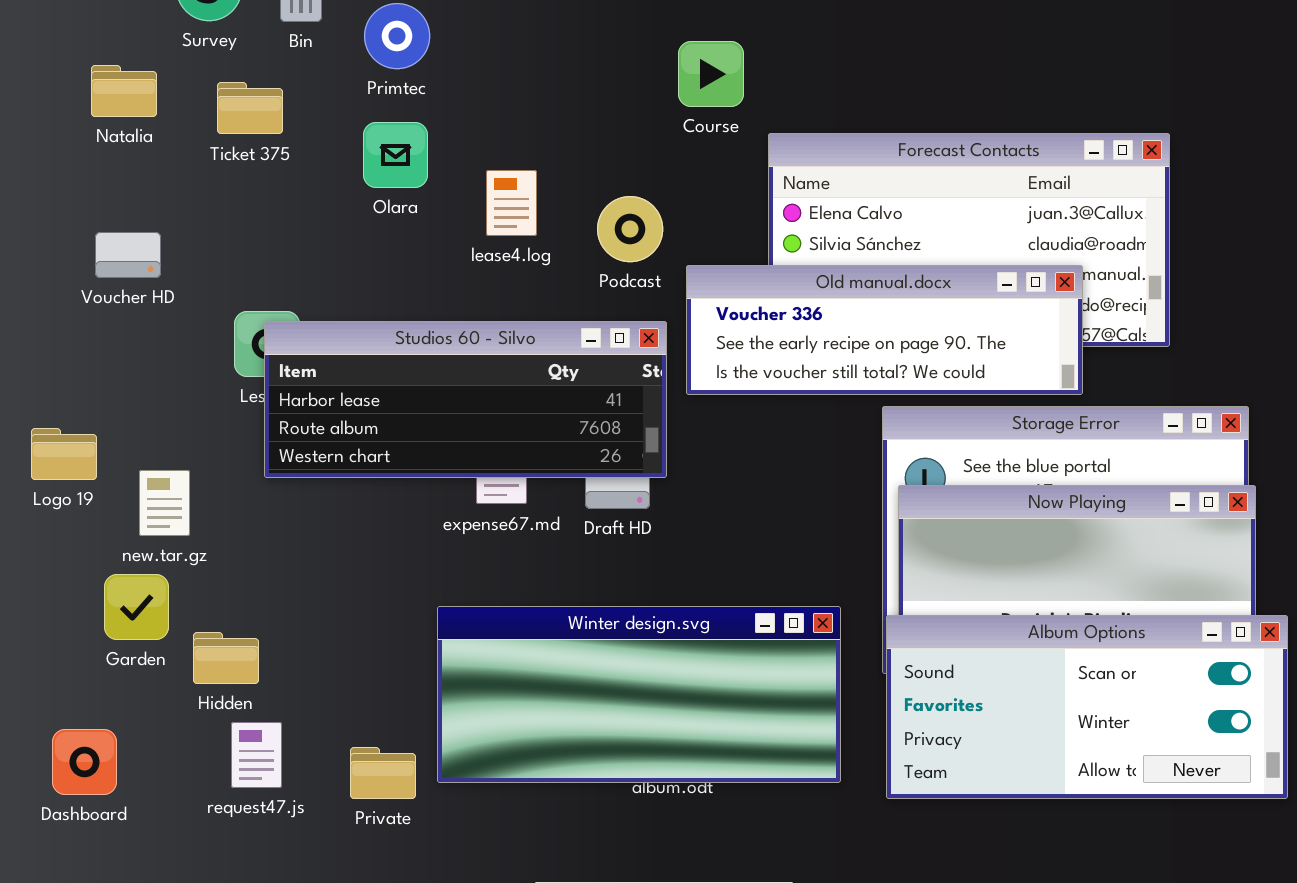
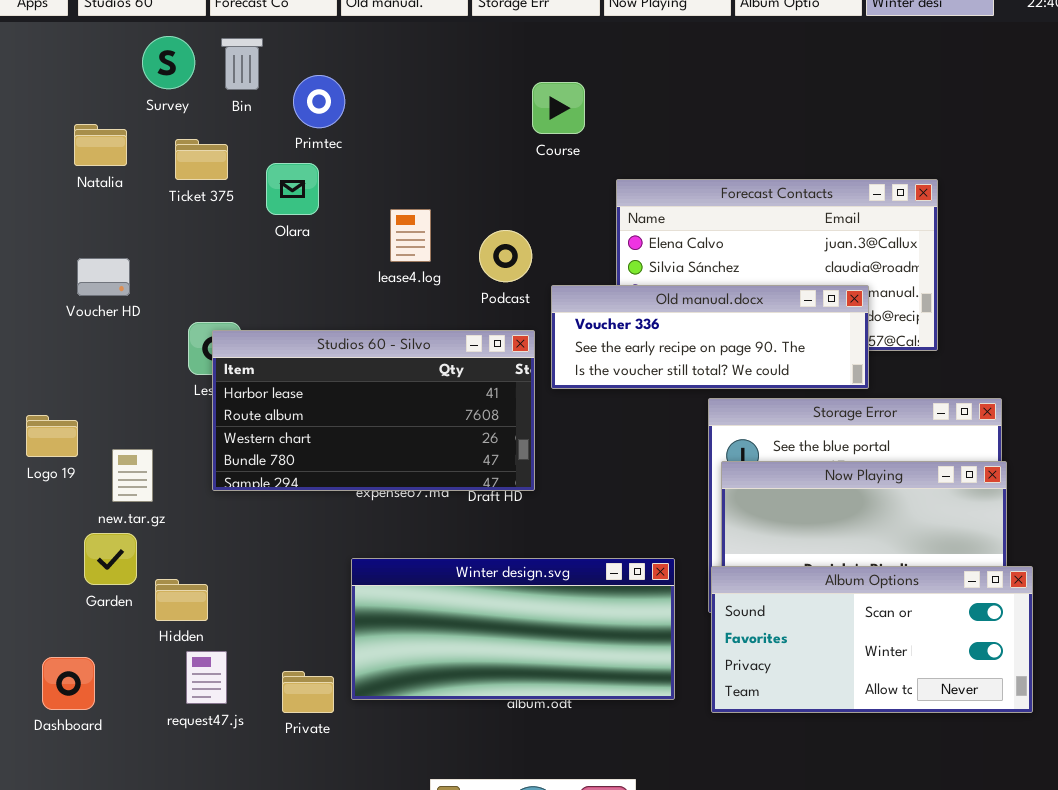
Course: [678,41,744,107] -> [532,82,585,134], moved
Olara: [363,122,428,188] -> [266,163,319,215], moved
Studios 60 - Silvo: [264,321,667,478] -> [212,330,535,491], resized

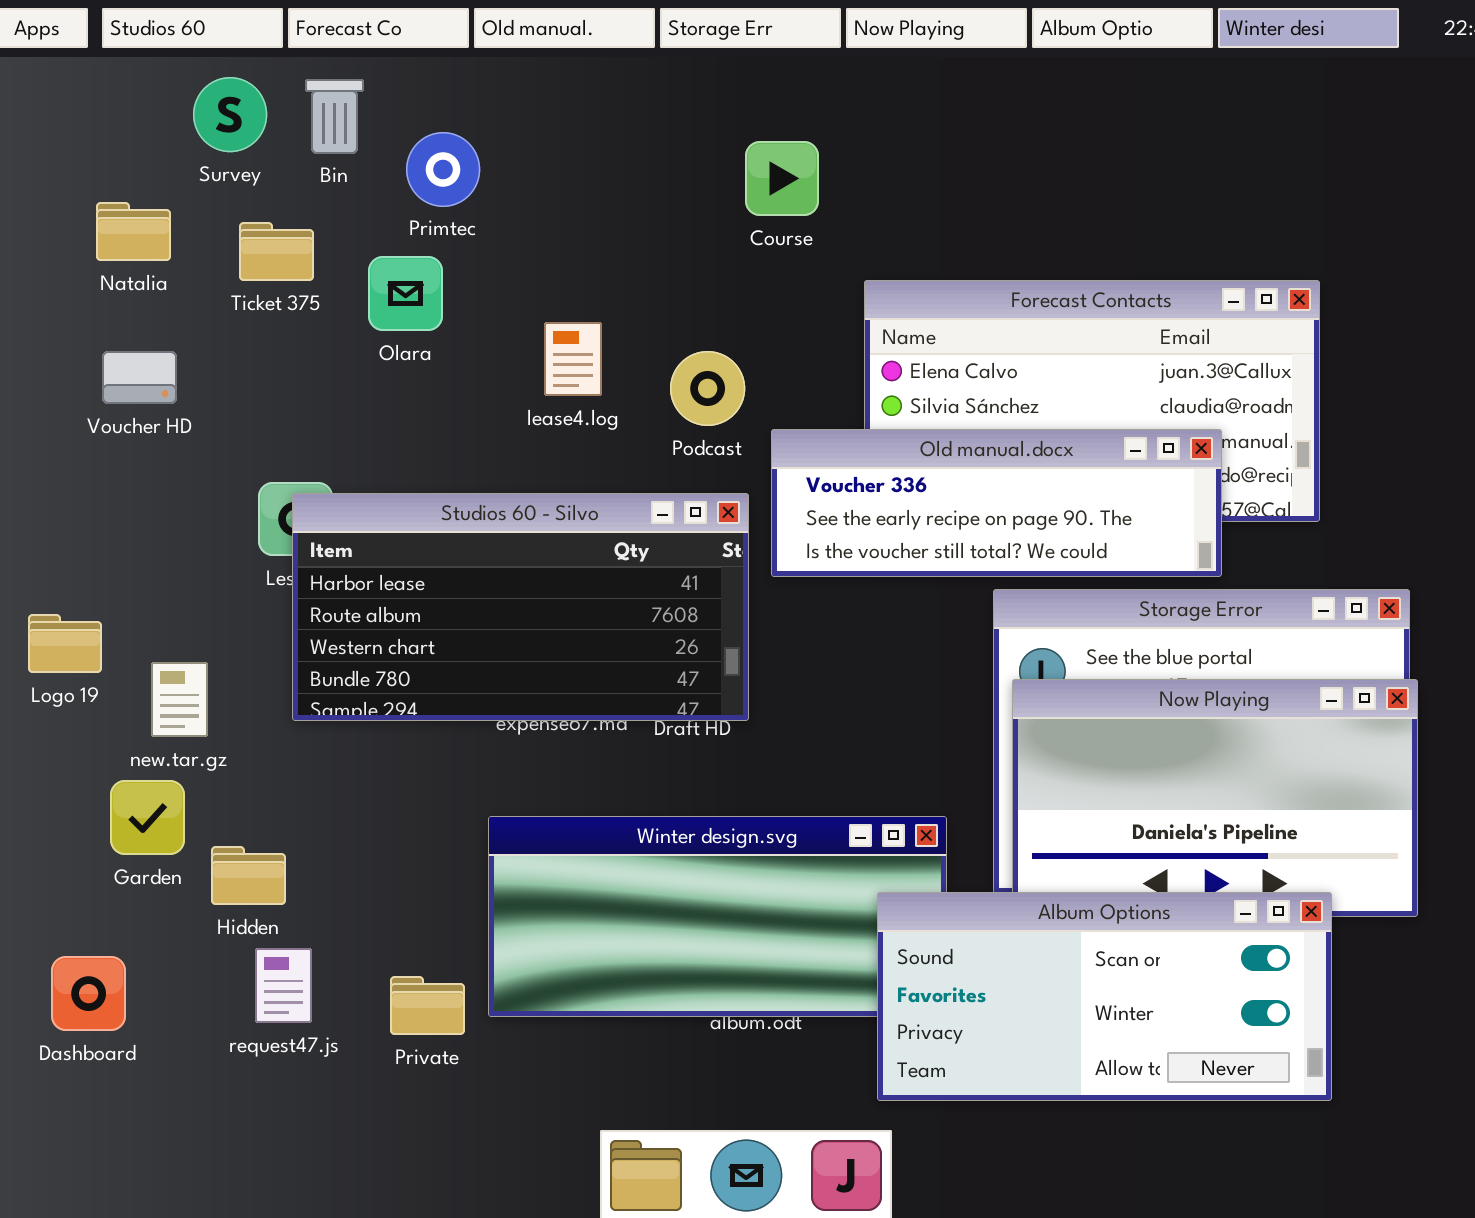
Voucher HD: [77,258,130,296] -> [102,351,177,404], moved
Album Options: [711,566,1033,713] -> [877,892,1332,1101], moved

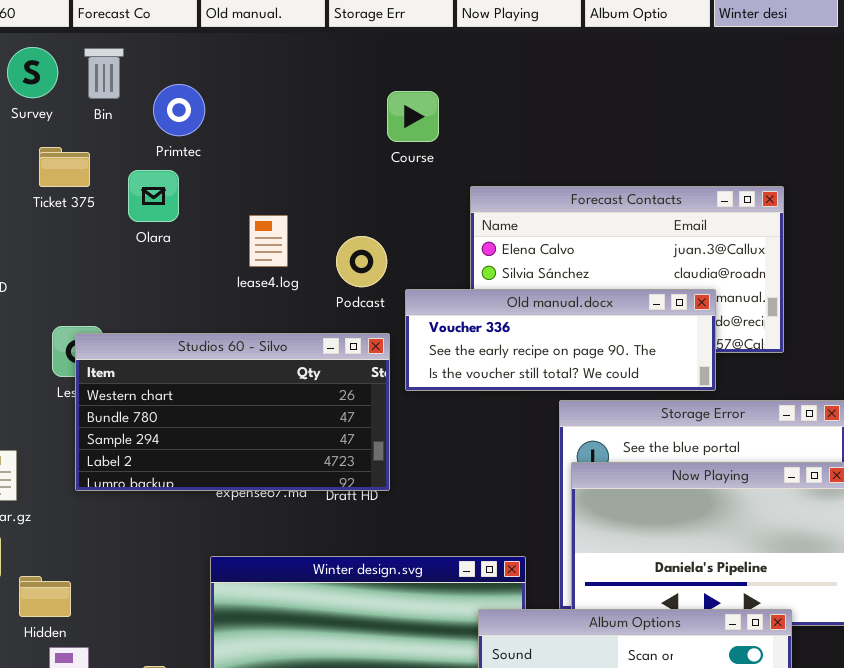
Studios 60 - Silvo: [292,493,749,721] -> [75,333,390,491], scrolled down 2 rows

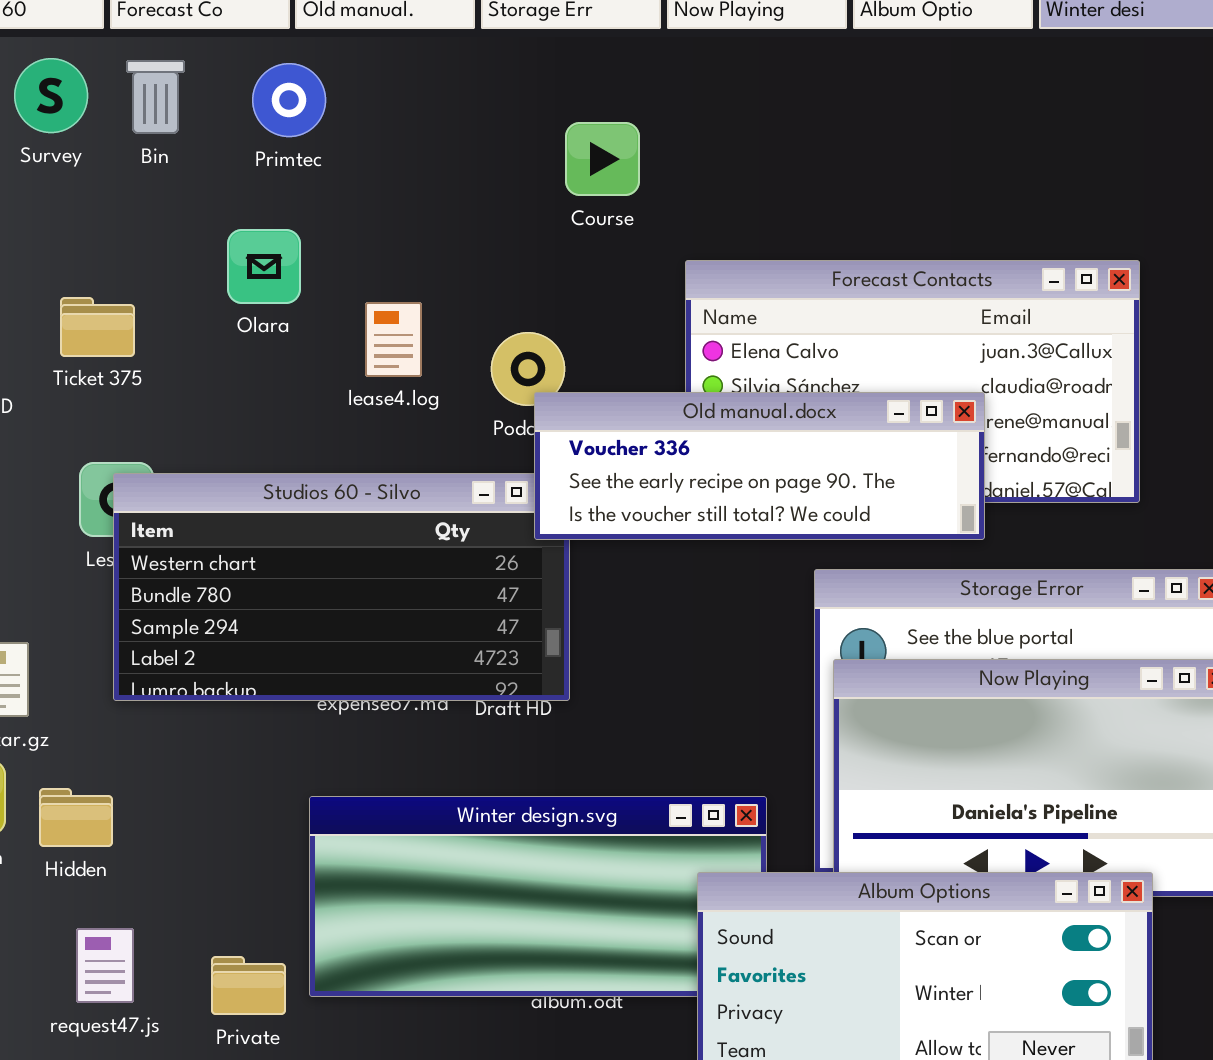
Primtec: [153,84,205,136] -> [252,63,326,137], moved
Ticket 375: [39,147,90,187] -> [60,297,135,357], moved
Olara: [128,170,179,222] -> [227,229,301,304], moved
Old manual.docx: [405,289,716,391] -> [534,392,985,540], moved
Hidden: [19,576,71,617] -> [39,788,113,847], moved

